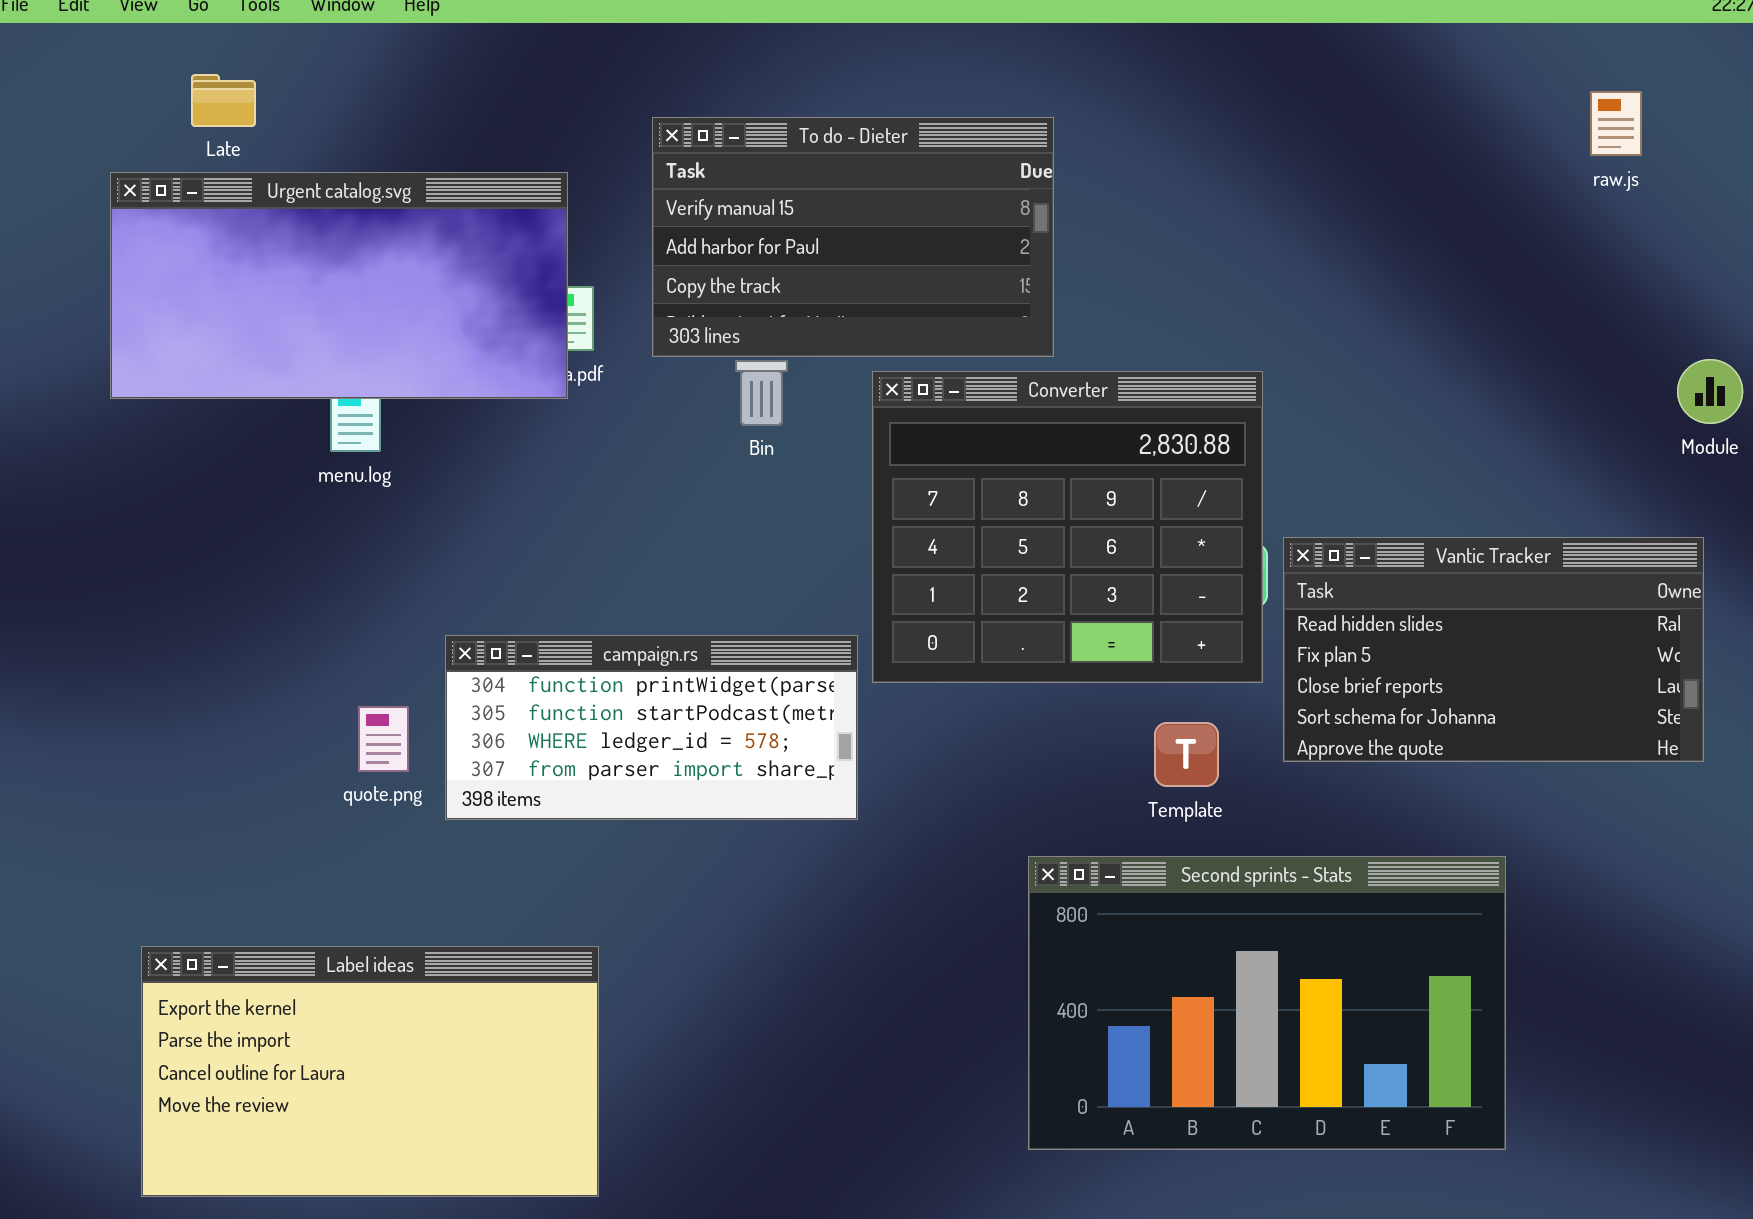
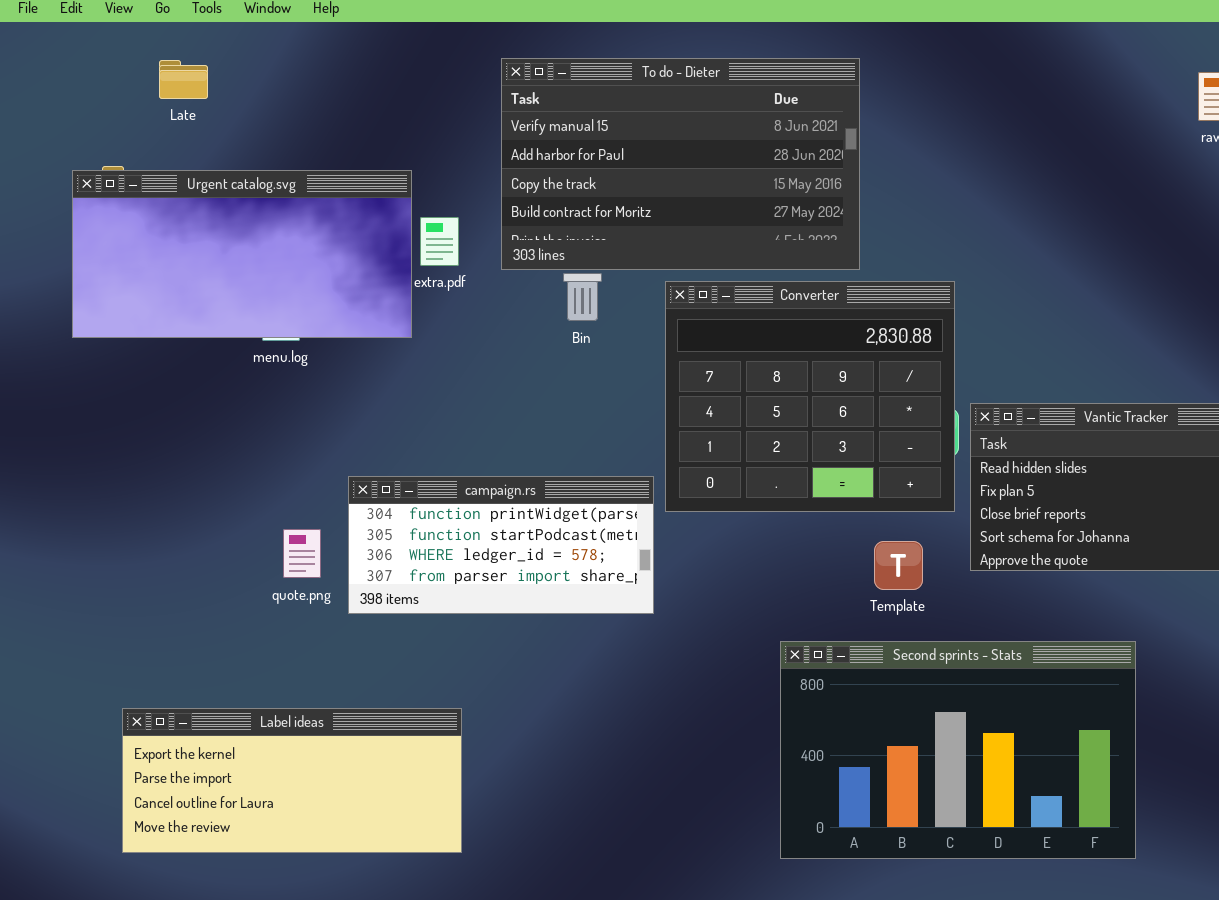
To do - Dieter: [652,117,1054,357] -> [501,58,860,270], resized
Urgent catalog.svg: [110,172,568,399] -> [72,170,412,338], moved
Label ideas: [141,946,599,1197] -> [122,708,462,853], resized

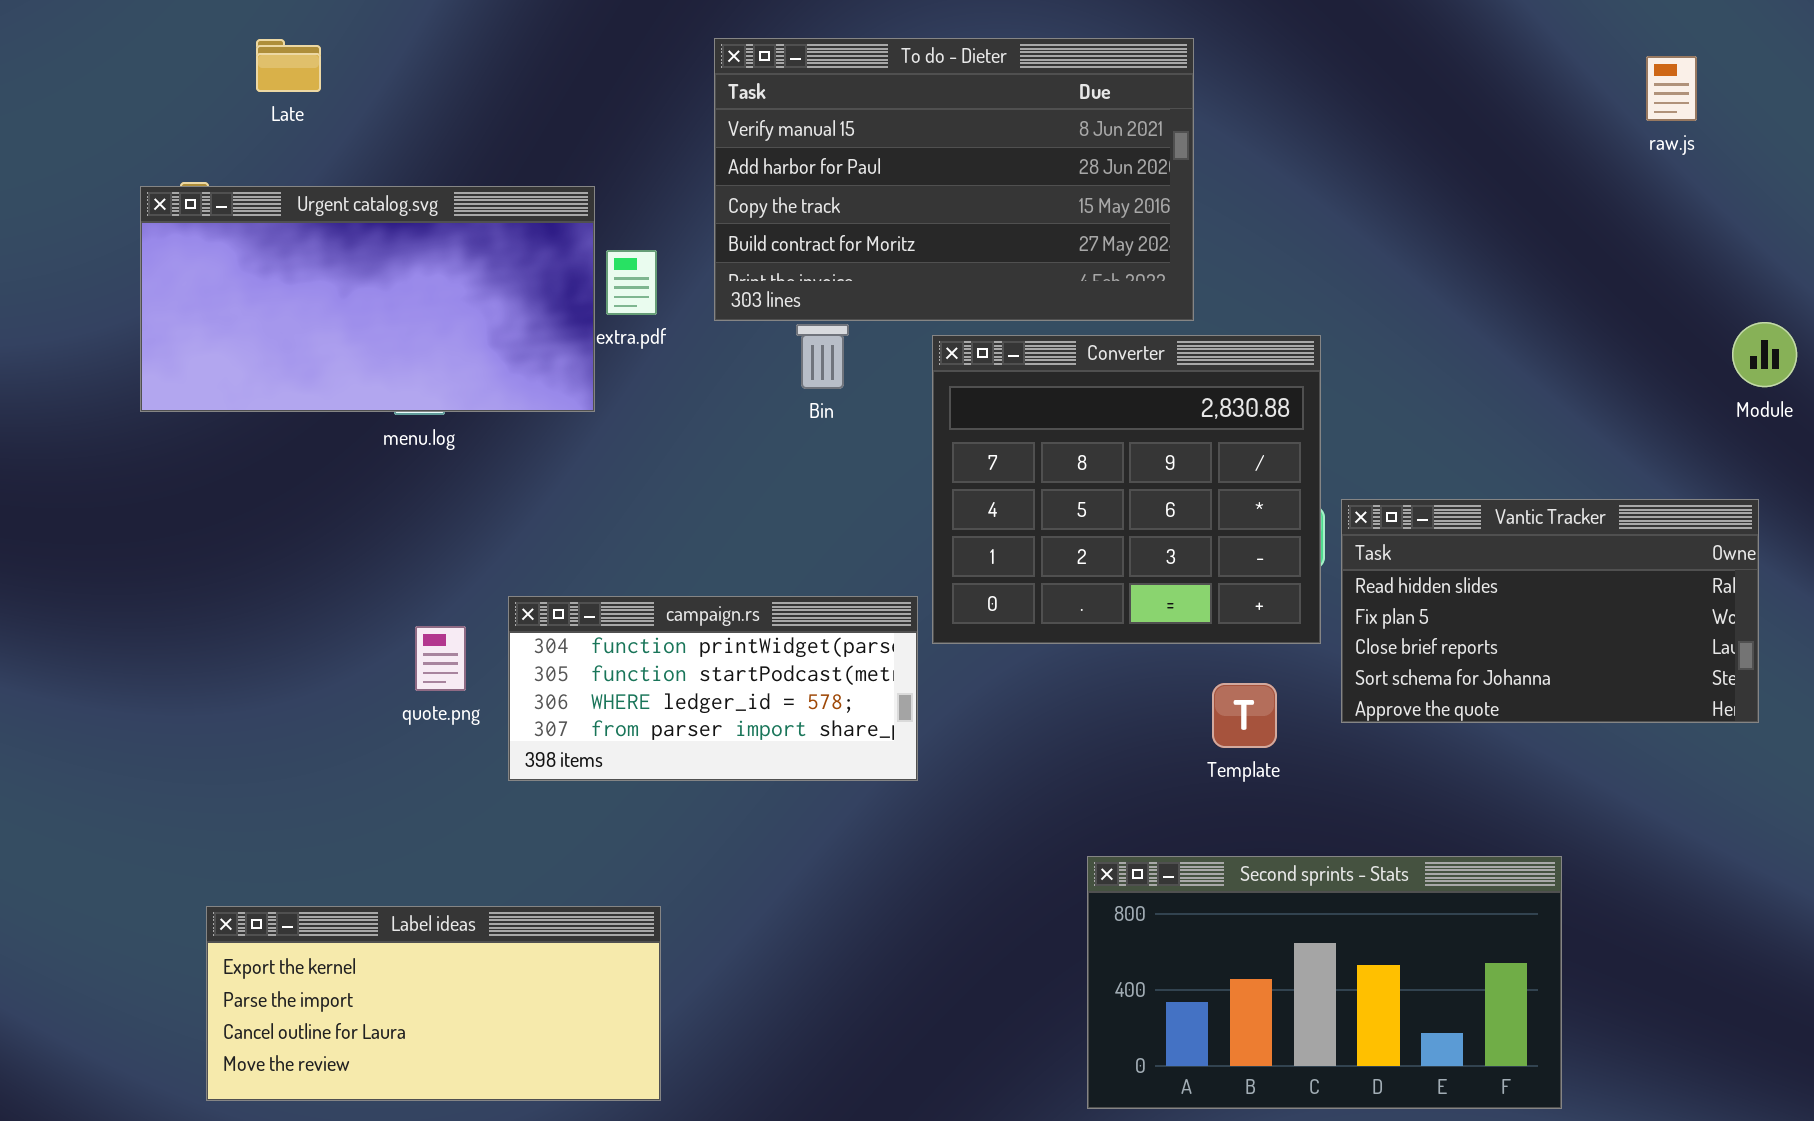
quote.png: [283,529,321,578] -> [415,626,466,691], moved
Second sprints - Stats: [780,641,1136,859] -> [1087,856,1562,1109], resized

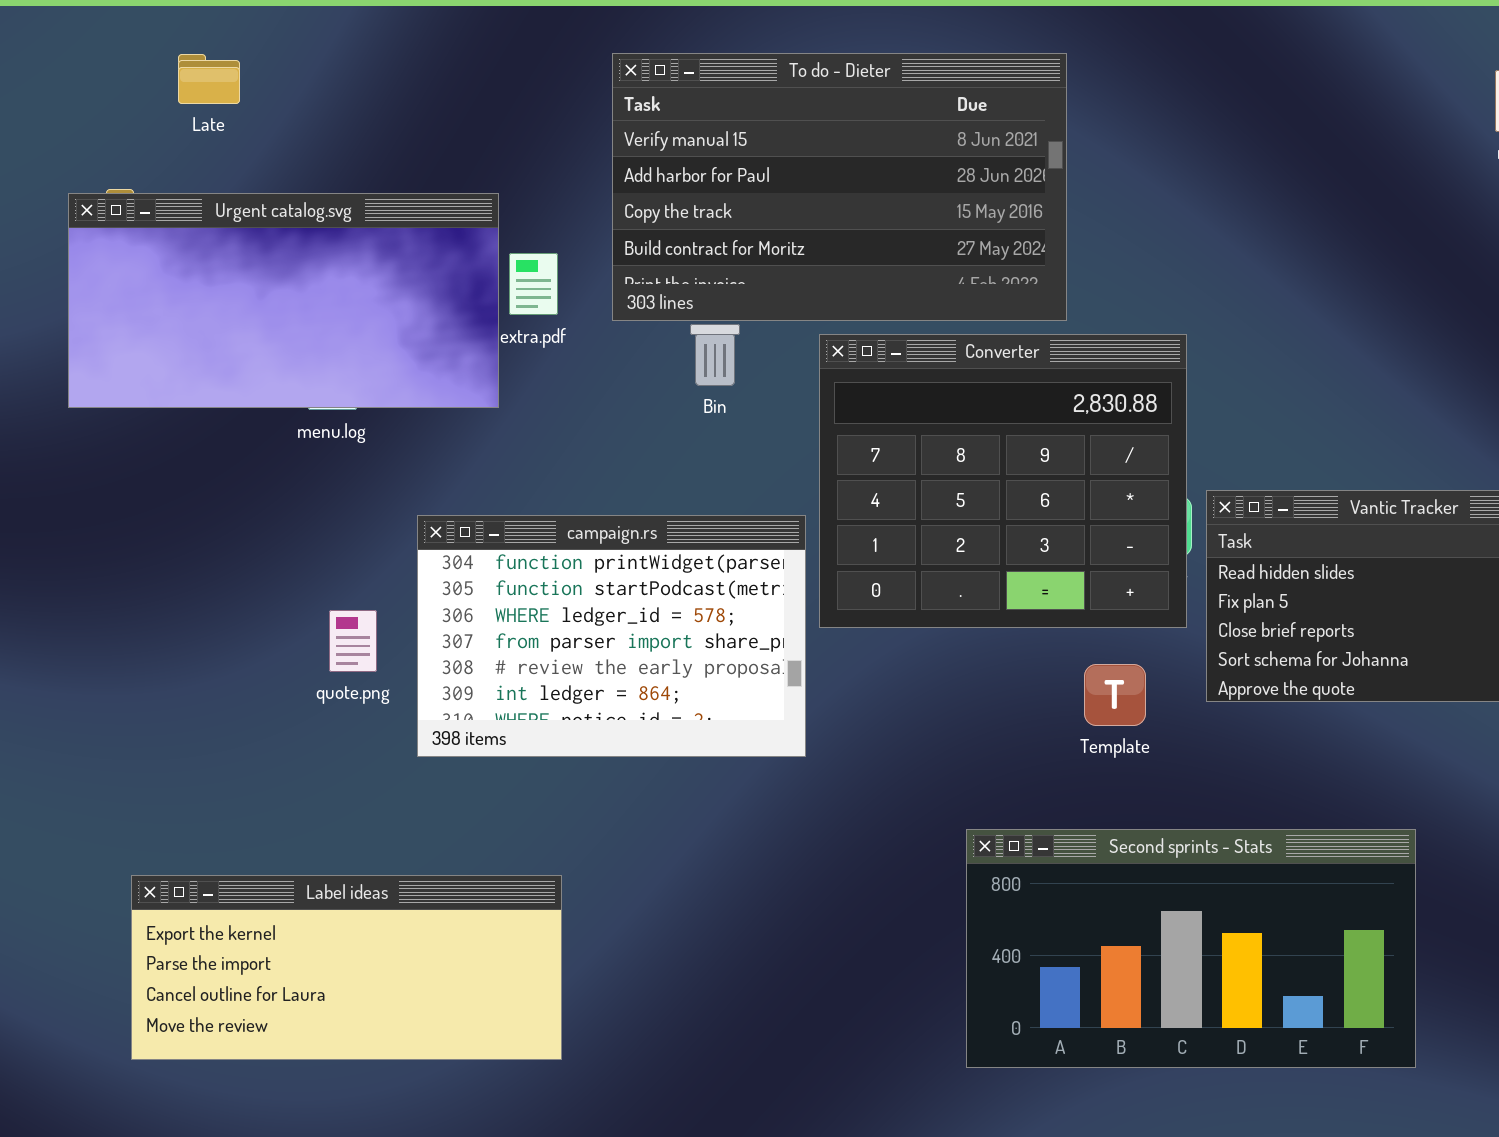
campaign.rs: [508,596,918,781] -> [417,515,806,757], resized

